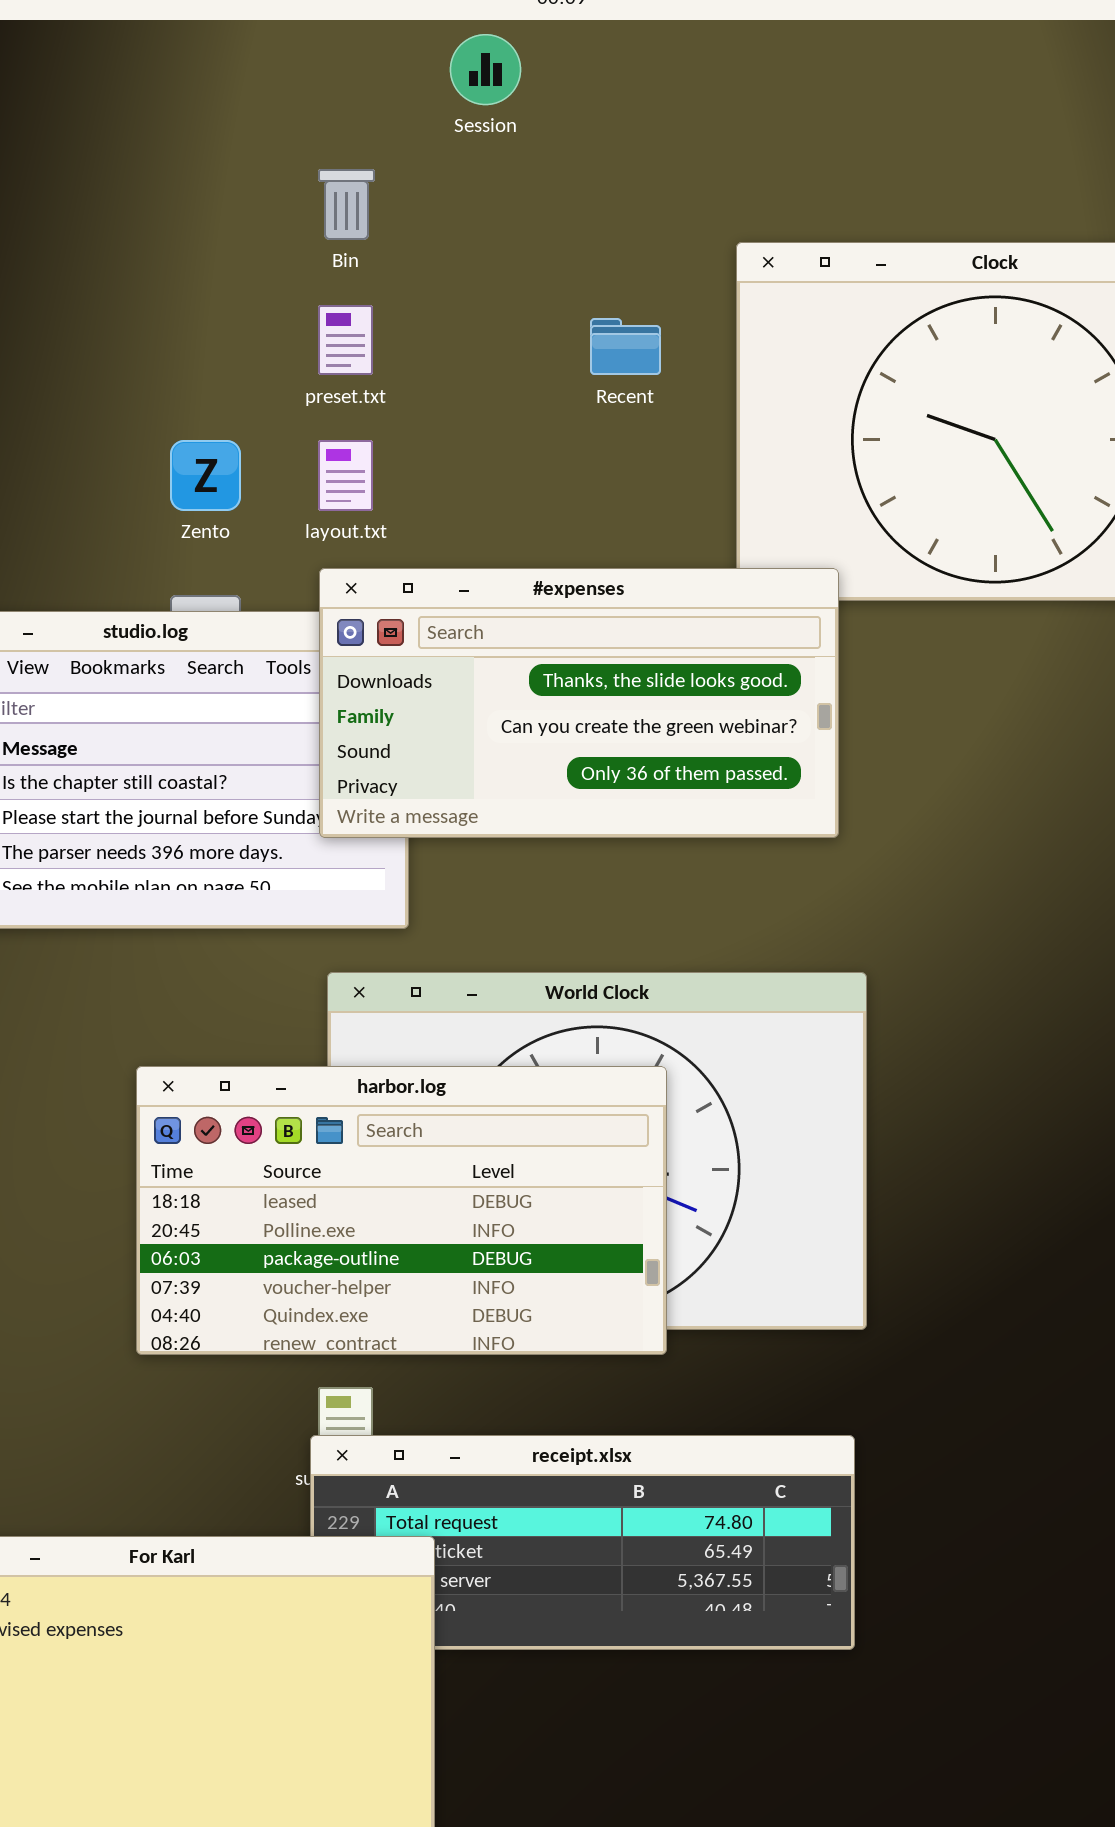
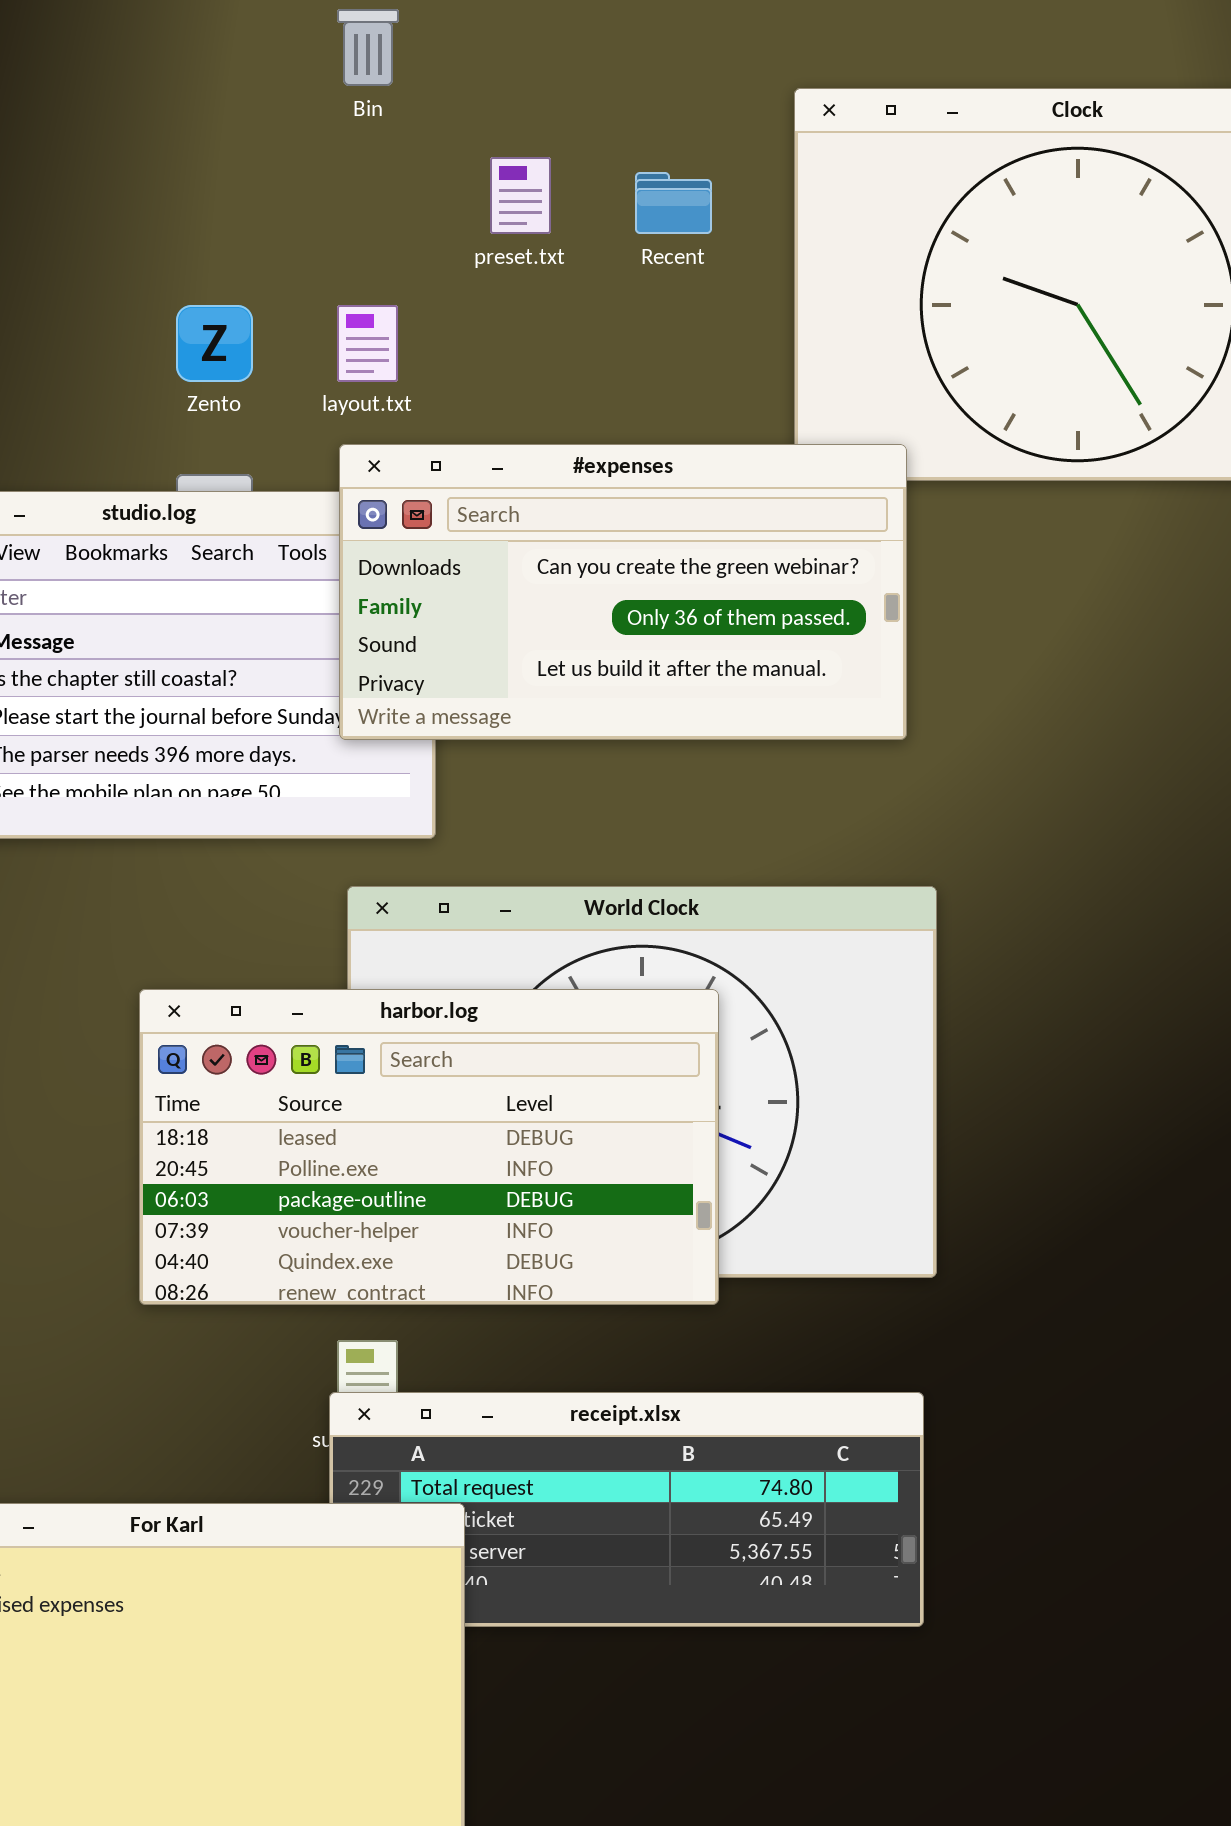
preset.txt: [318,305,373,375] -> [490,157,551,234], moved
#expenses: [319,568,839,838] -> [339,444,907,740], scrolled down 1 row

